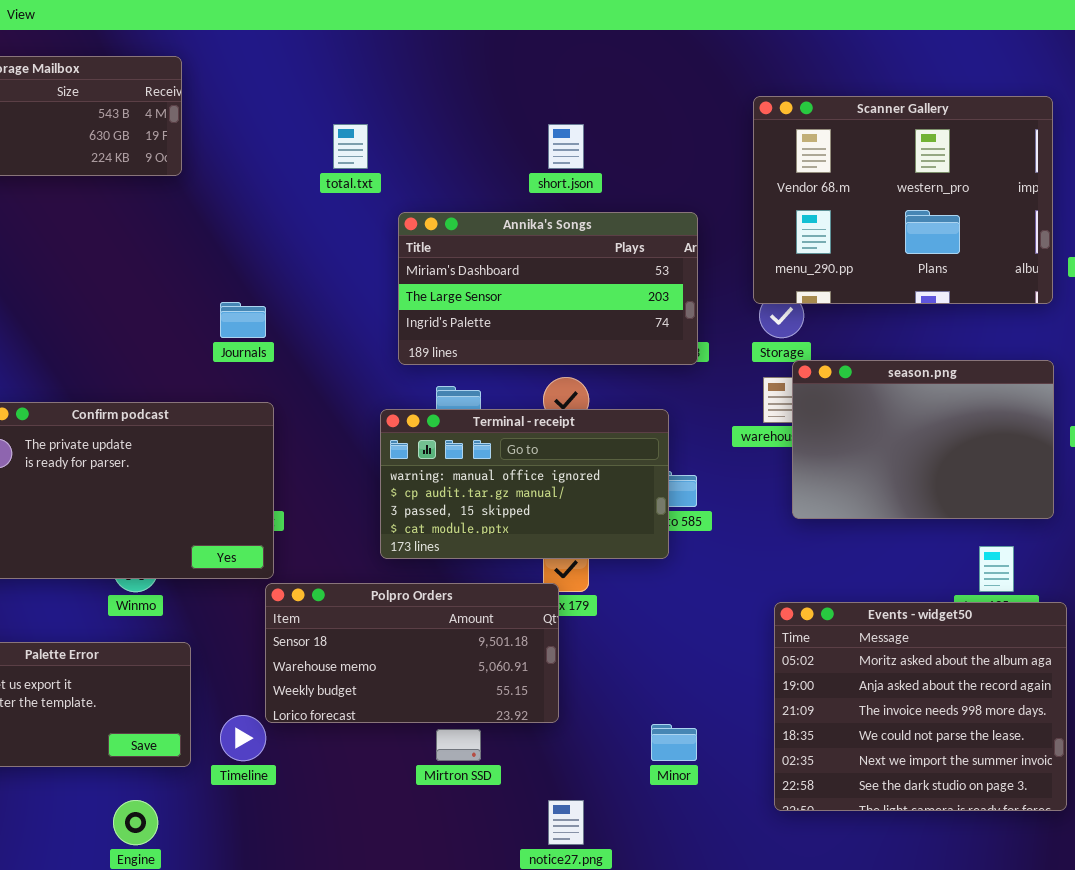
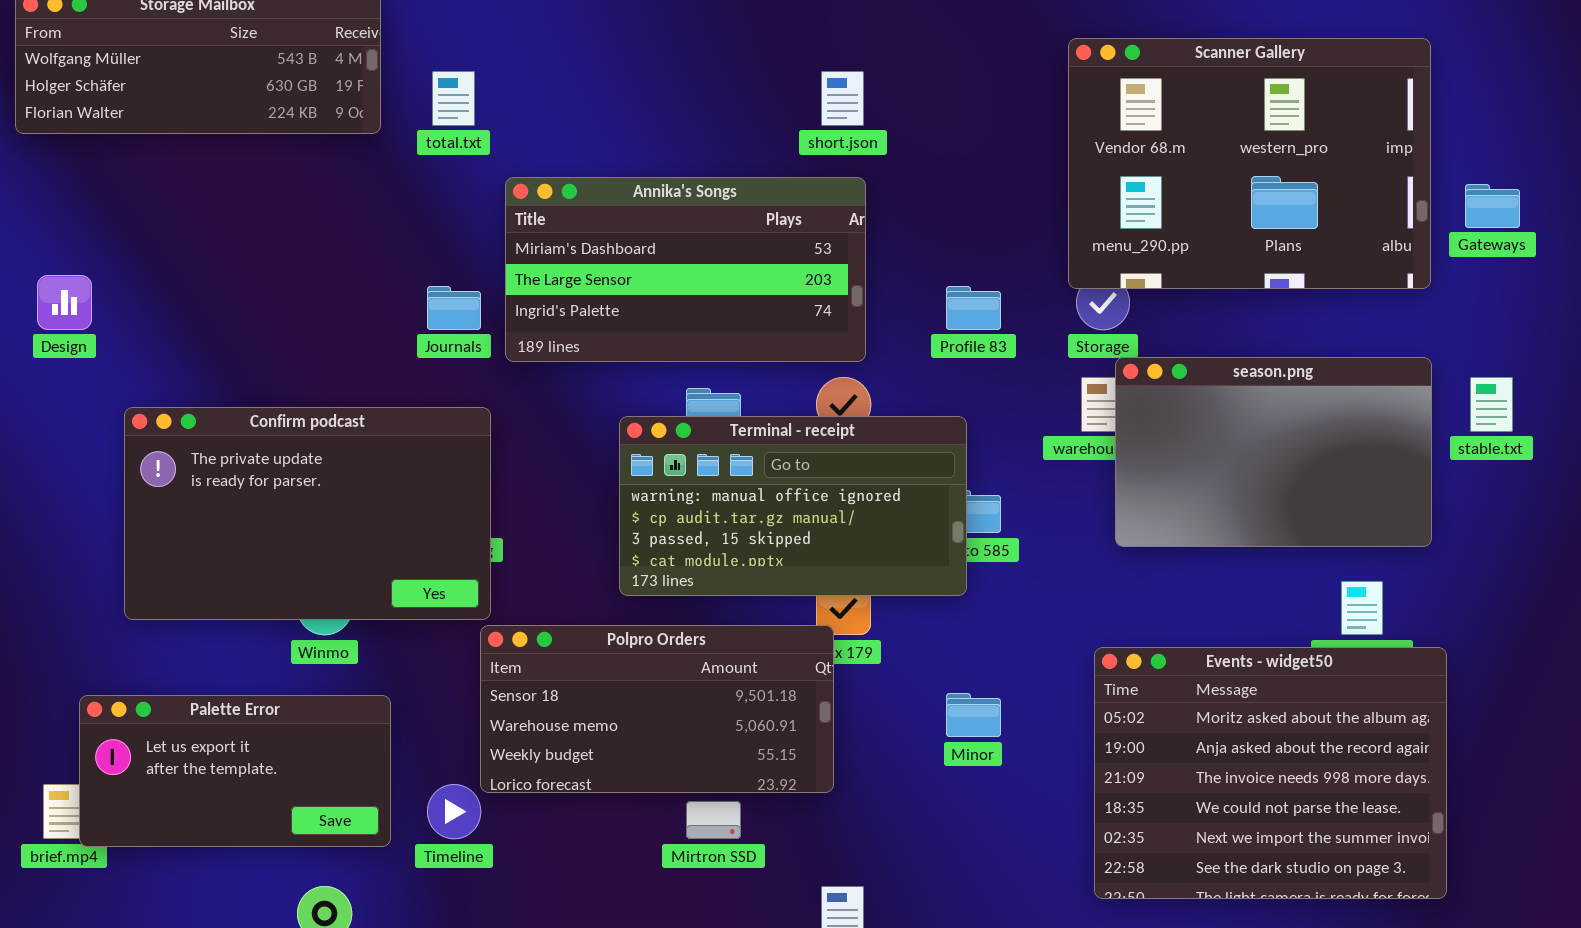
total.txt: [333,124,368,169] -> [432,71,475,126], moved
Annika's Songs: [398,212,698,365] -> [505,177,866,362], moved
Minor: [651,724,697,761] -> [946,693,1001,737], moved

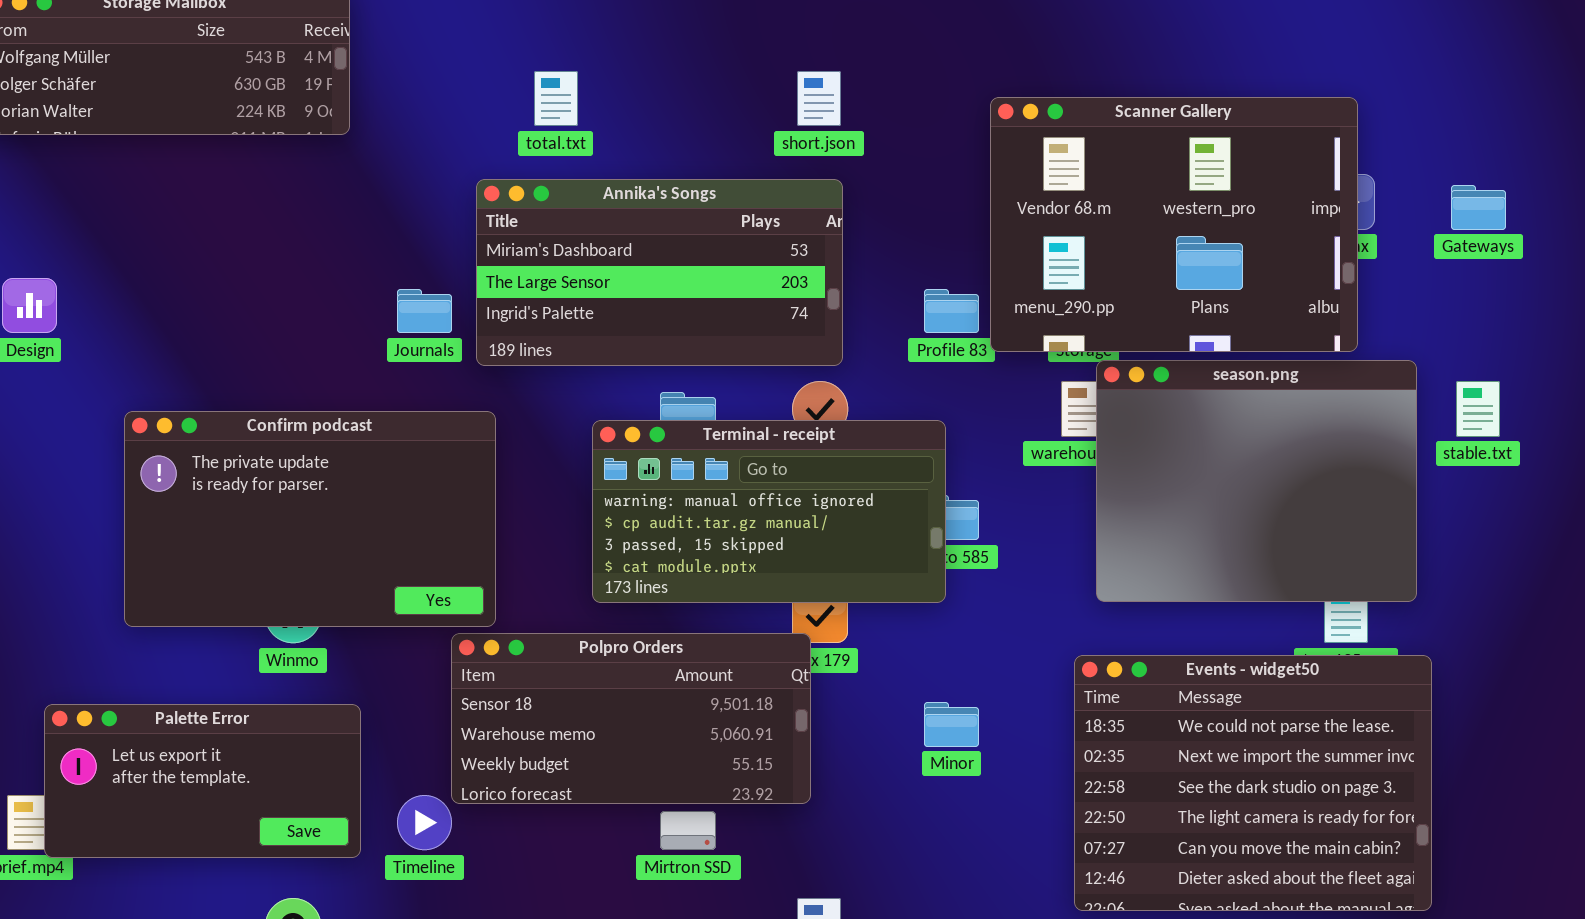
Scanner Gallery: [1068,38,1431,289] -> [990,97,1358,352], moved
total.txt: [432,71,475,126] -> [534,71,578,126], moved
season.png: [1115,357,1432,547] -> [1096,360,1417,602], resized
Confirm podcast: [124,407,491,620] -> [124,411,496,627], moved
Events - widget50: [1094,647,1447,899] -> [1074,655,1432,911], scrolled down 3 rows

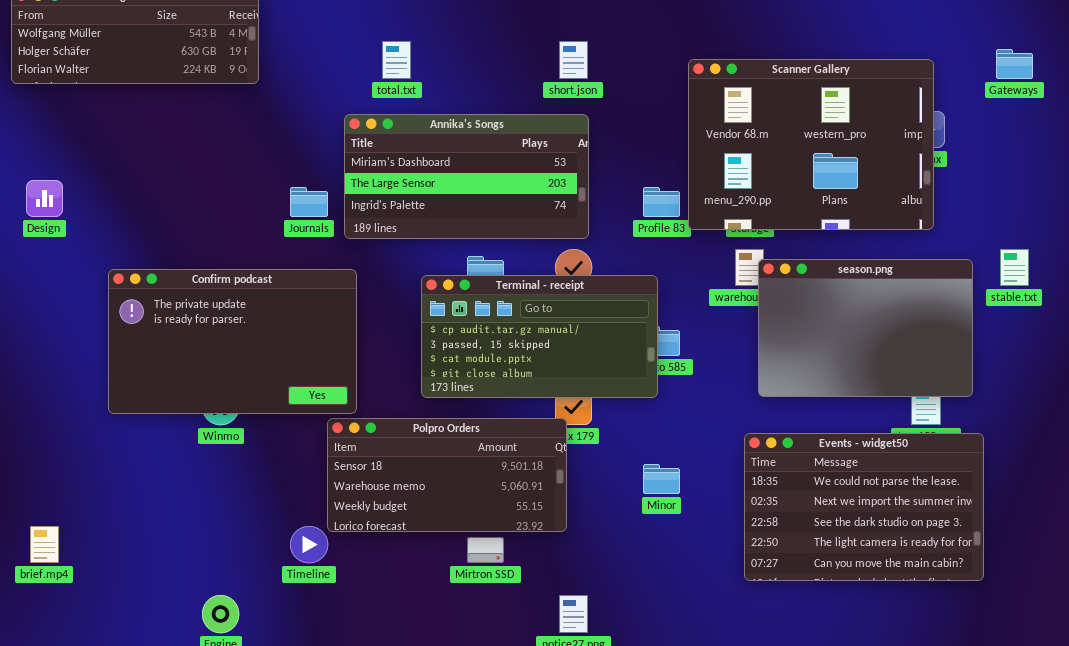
Gateways: [1451,185,1506,230] -> [996,49,1033,79], moved
season.png: [1096,360,1417,602] -> [758,259,973,397], resized
Terminal - receipt: [592,420,946,603] -> [421,275,658,398], scrolled down 1 row
Events - widget50: [1074,655,1432,911] -> [744,433,984,581], resized
Palette Error: [44,704,361,858] -> none, closed

